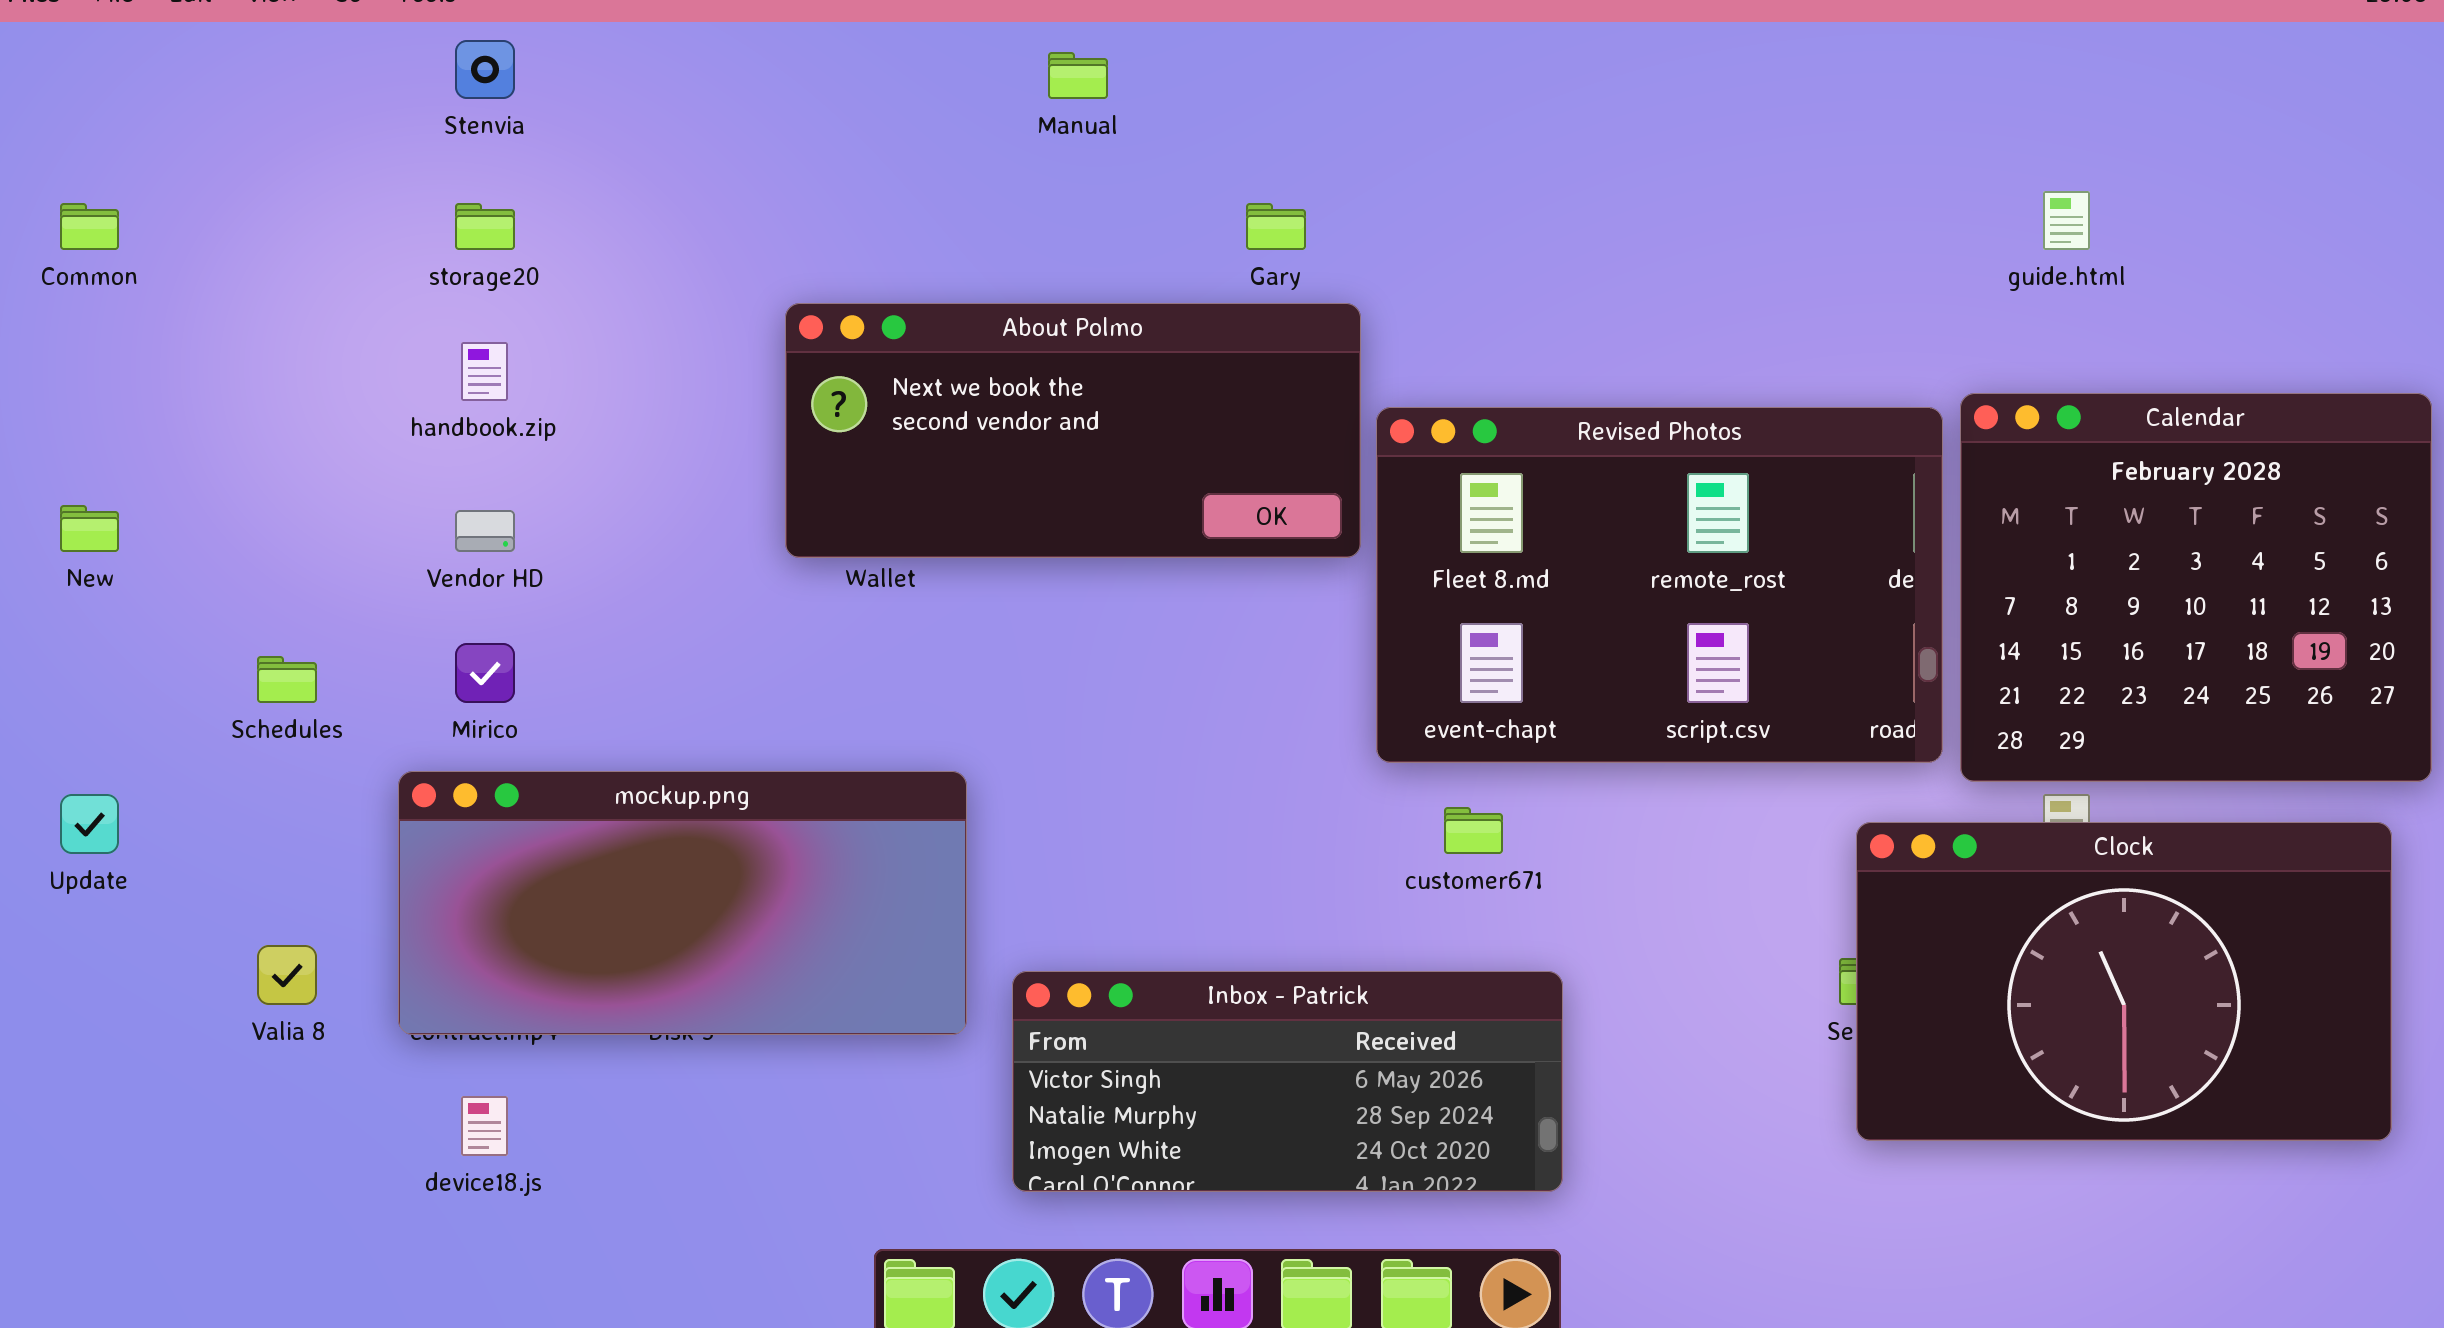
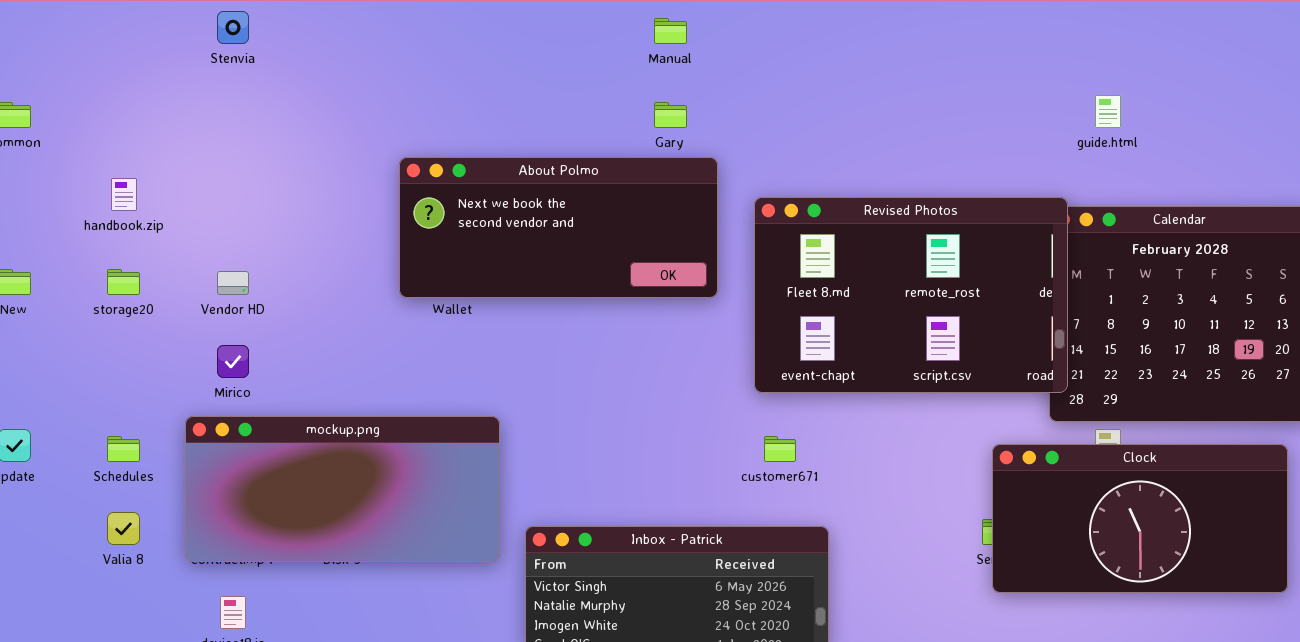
Manual: [1048,52,1108,99] -> [654,18,687,44], moved
storage20: [455,203,515,250] -> [107,269,140,295], moved
handbook.zip: [461,342,508,401] -> [111,178,137,211], moved
Revised Photos: [1376,407,1943,763] -> [754,197,1068,393], moved
Schedules: [257,656,317,703] -> [107,436,140,462], moved
Clock: [1856,822,2392,1141] -> [992,444,1288,593], resized

